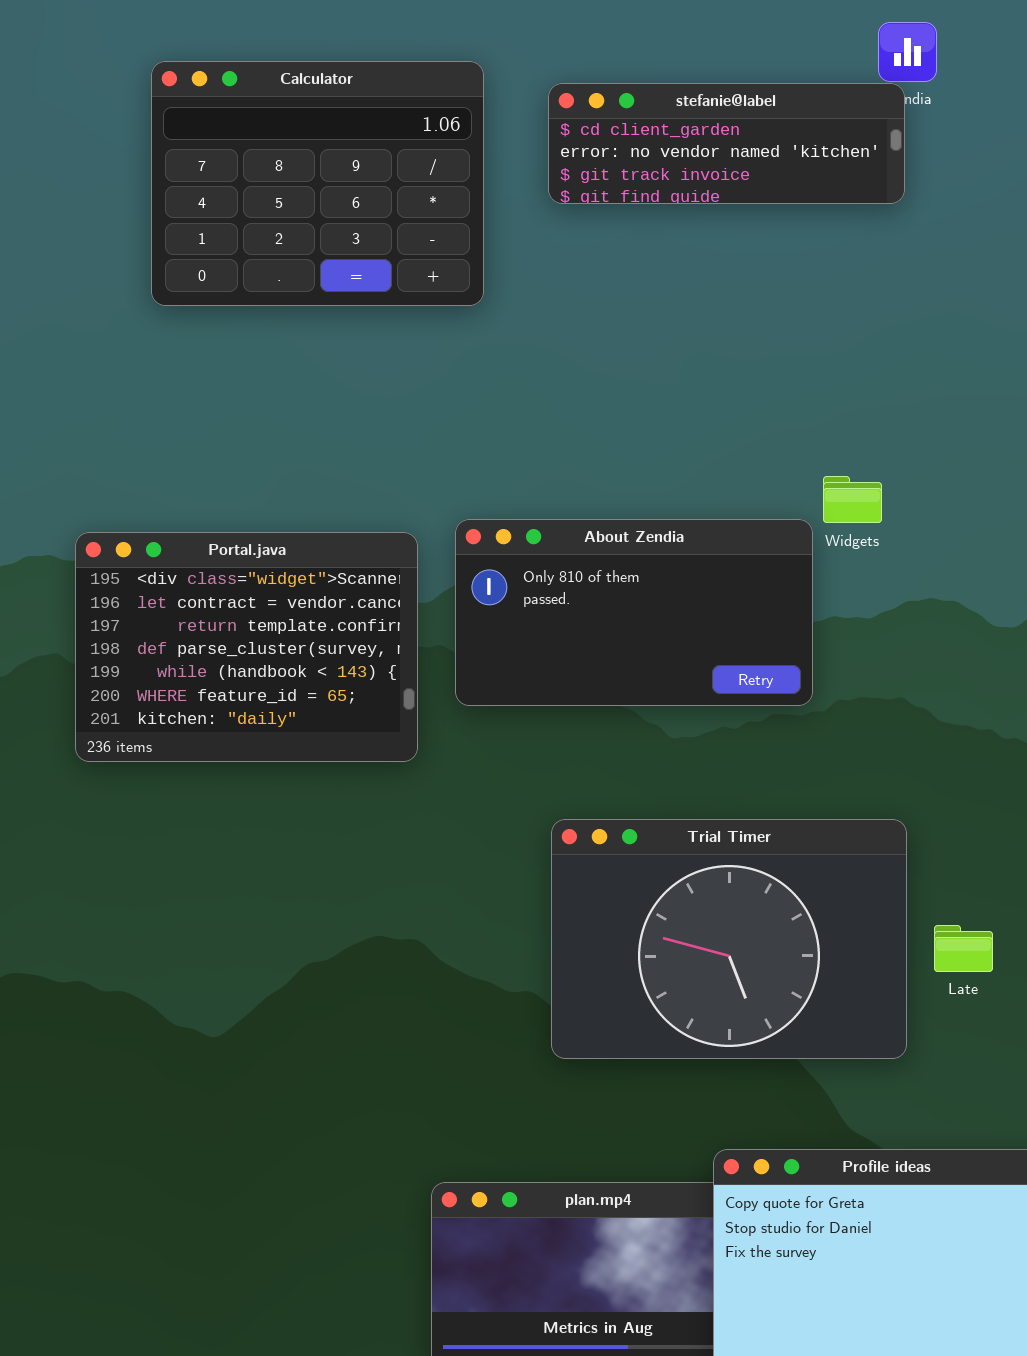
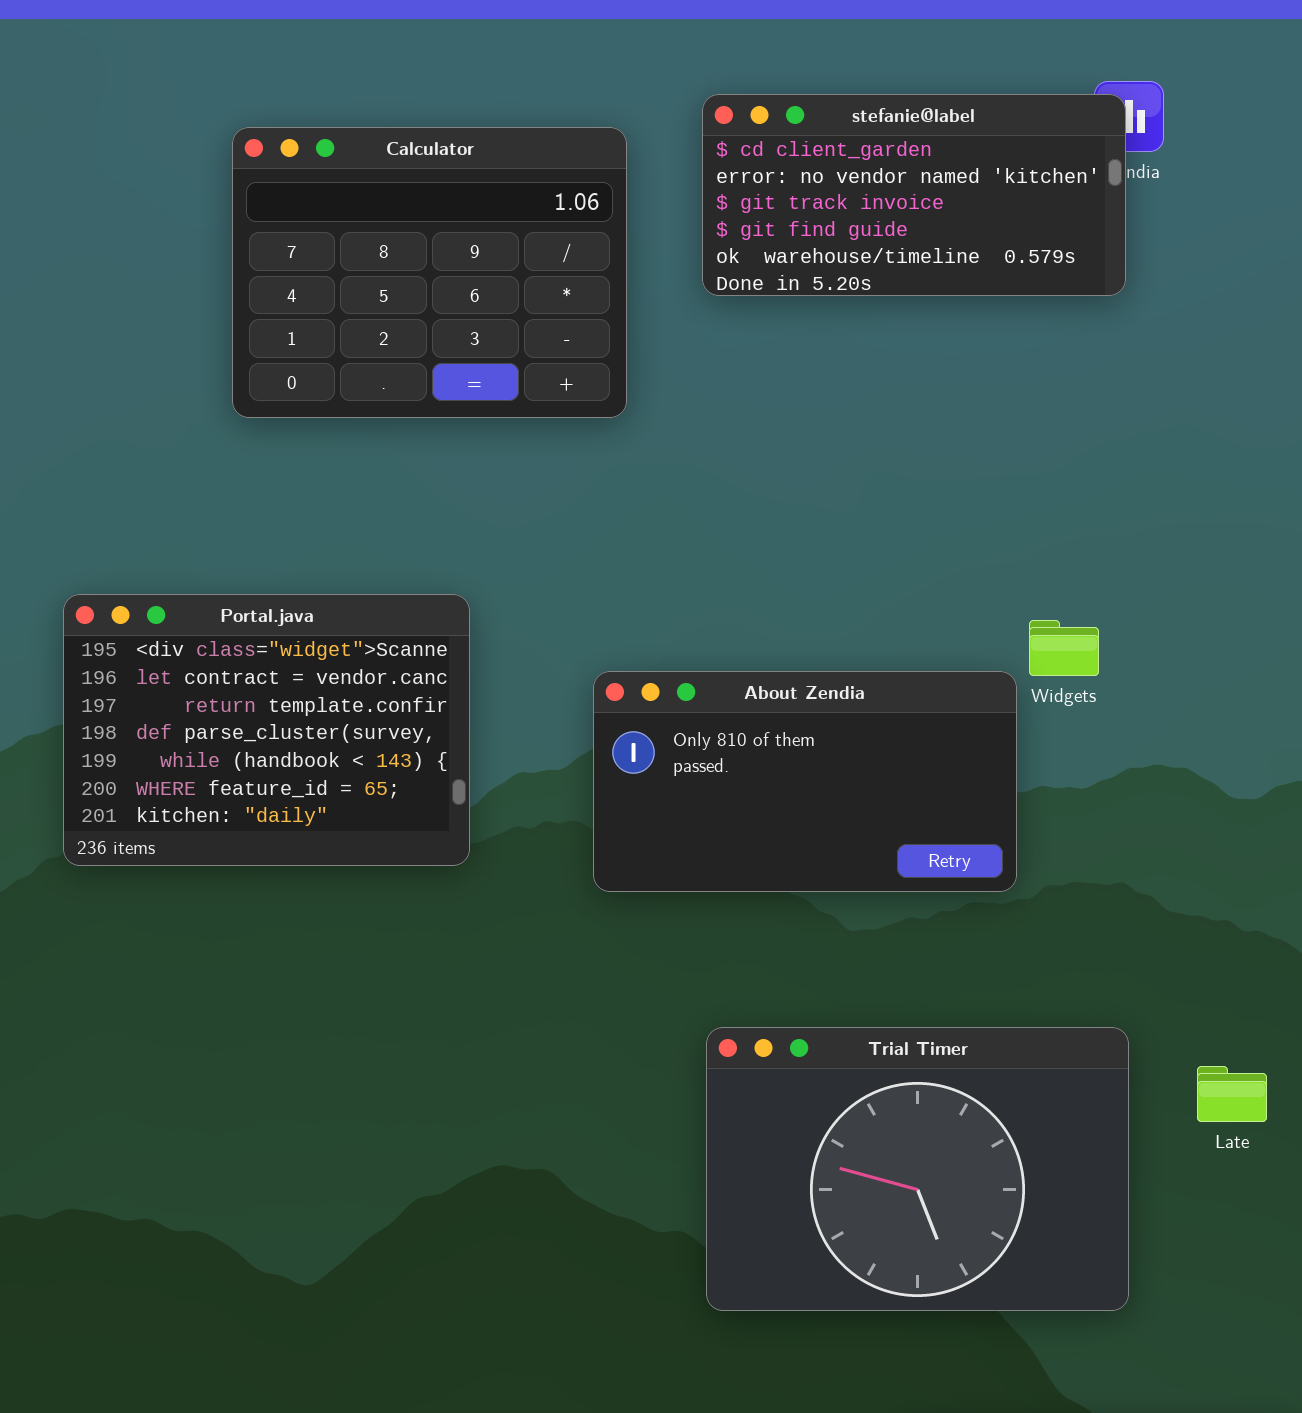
stefanie@label: [548,83,905,204] -> [702,94,1126,296], resized
Portal.java: [75,532,418,762] -> [63,594,470,866], moved
Late: [934,925,993,972] -> [1197,1066,1267,1122], moved

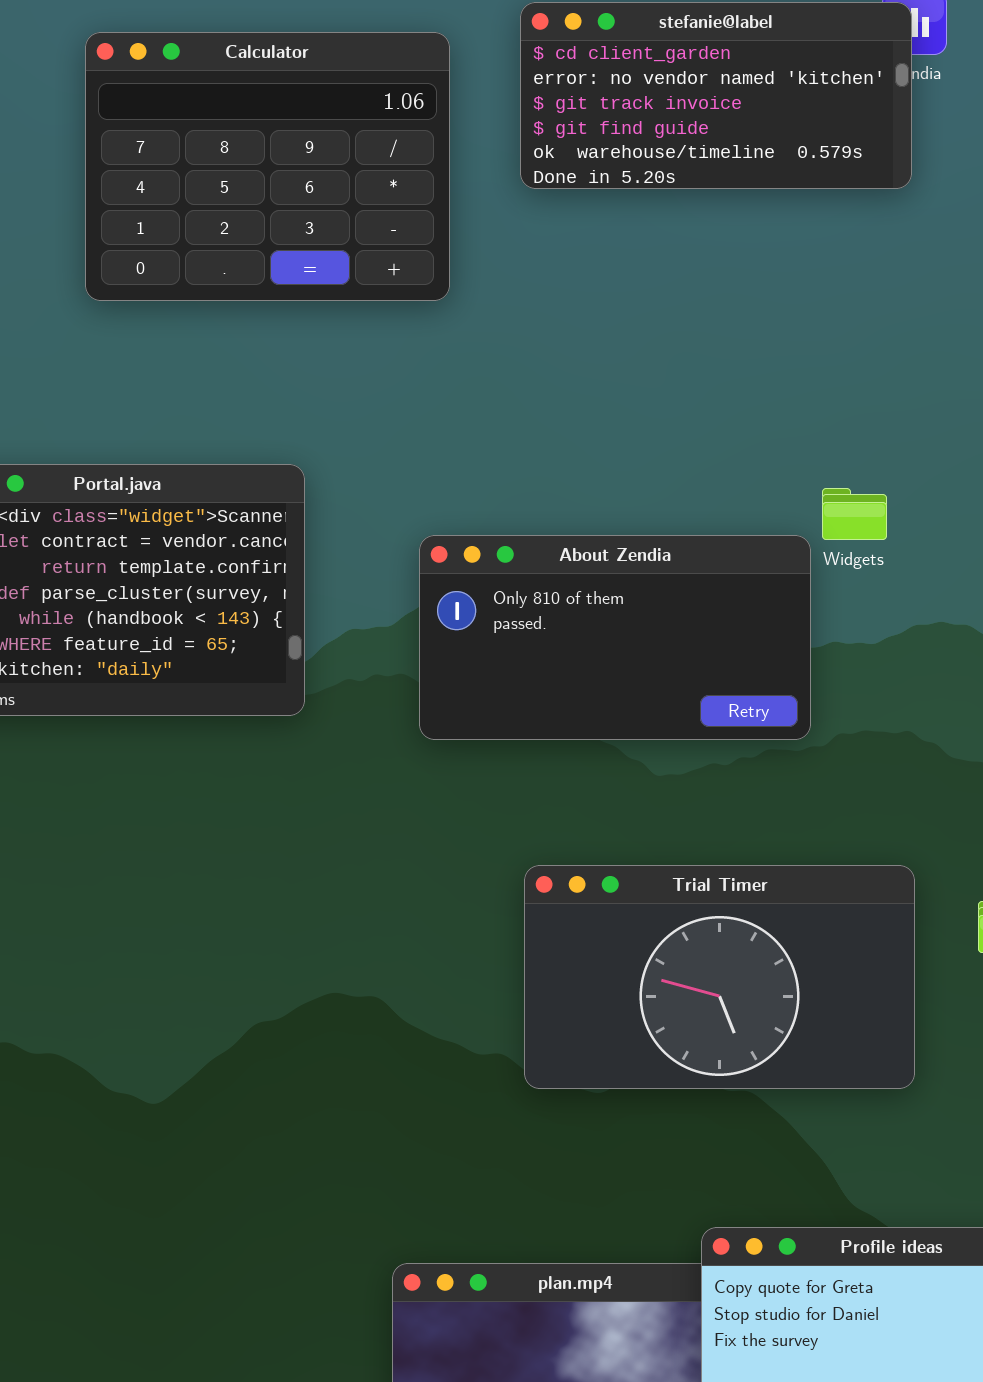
Trial Timer: [706,1027,1129,1311] -> [524,865,915,1089], resized

